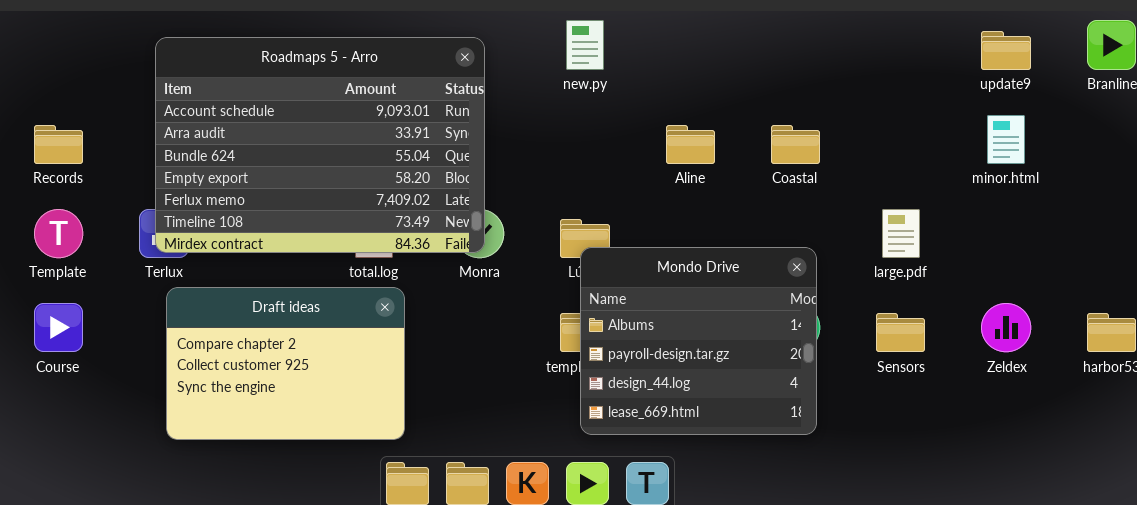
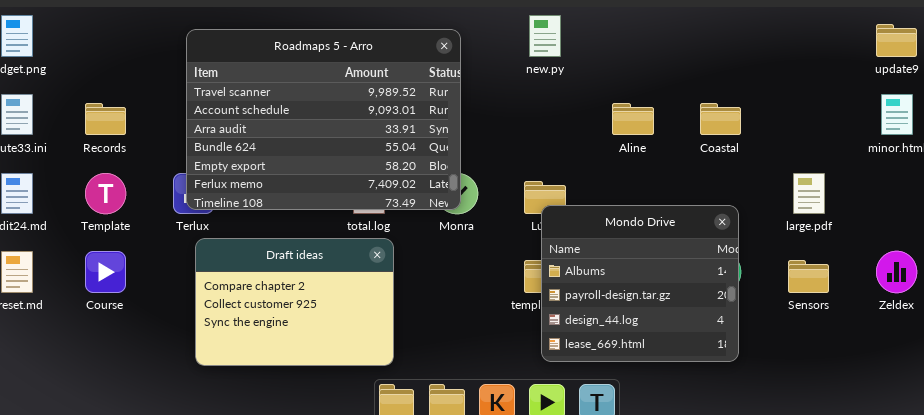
Roadmaps 5 - Arro: [155,37,485,253] -> [186,29,461,210], scrolled up 1 row

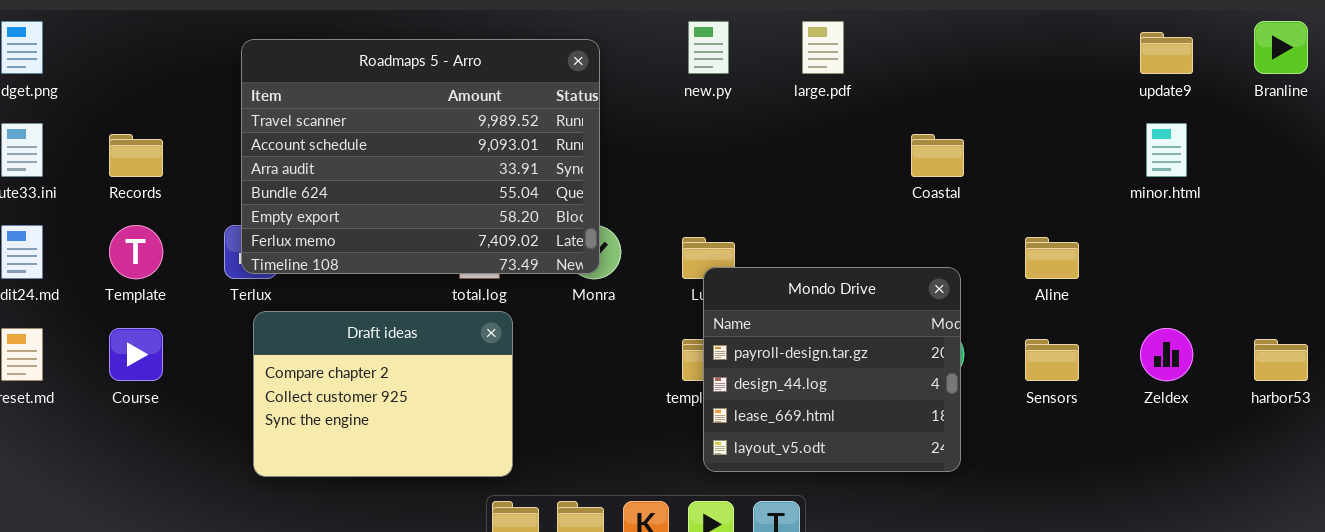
Aline: [612,103,654,135] -> [1025,237,1079,279], moved
large.pdf: [793,173,825,214] -> [802,21,844,74], moved
Mondo Drive: [541,205,739,362] -> [703,267,961,472], scrolled down 1 row

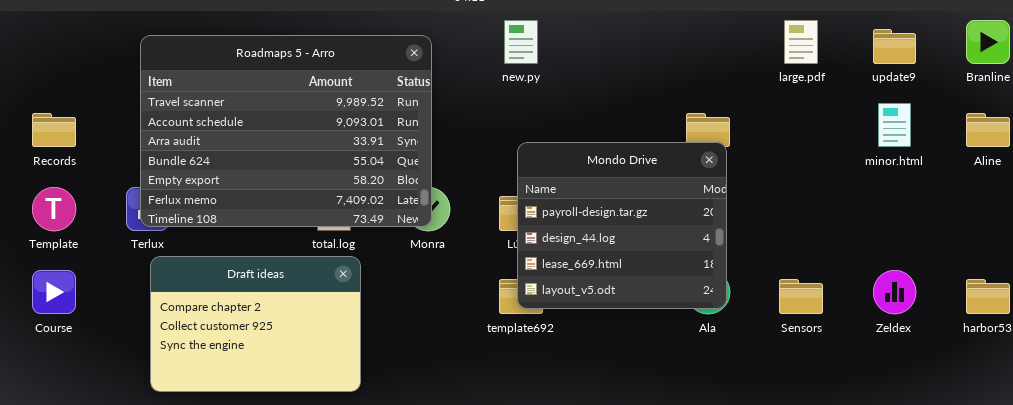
large.pdf: [802,21,844,74] -> [784,20,818,64], moved
Aline: [1025,237,1079,279] -> [966,113,1010,147], moved
Mondo Drive: [703,267,961,472] -> [517,142,727,309], moved

